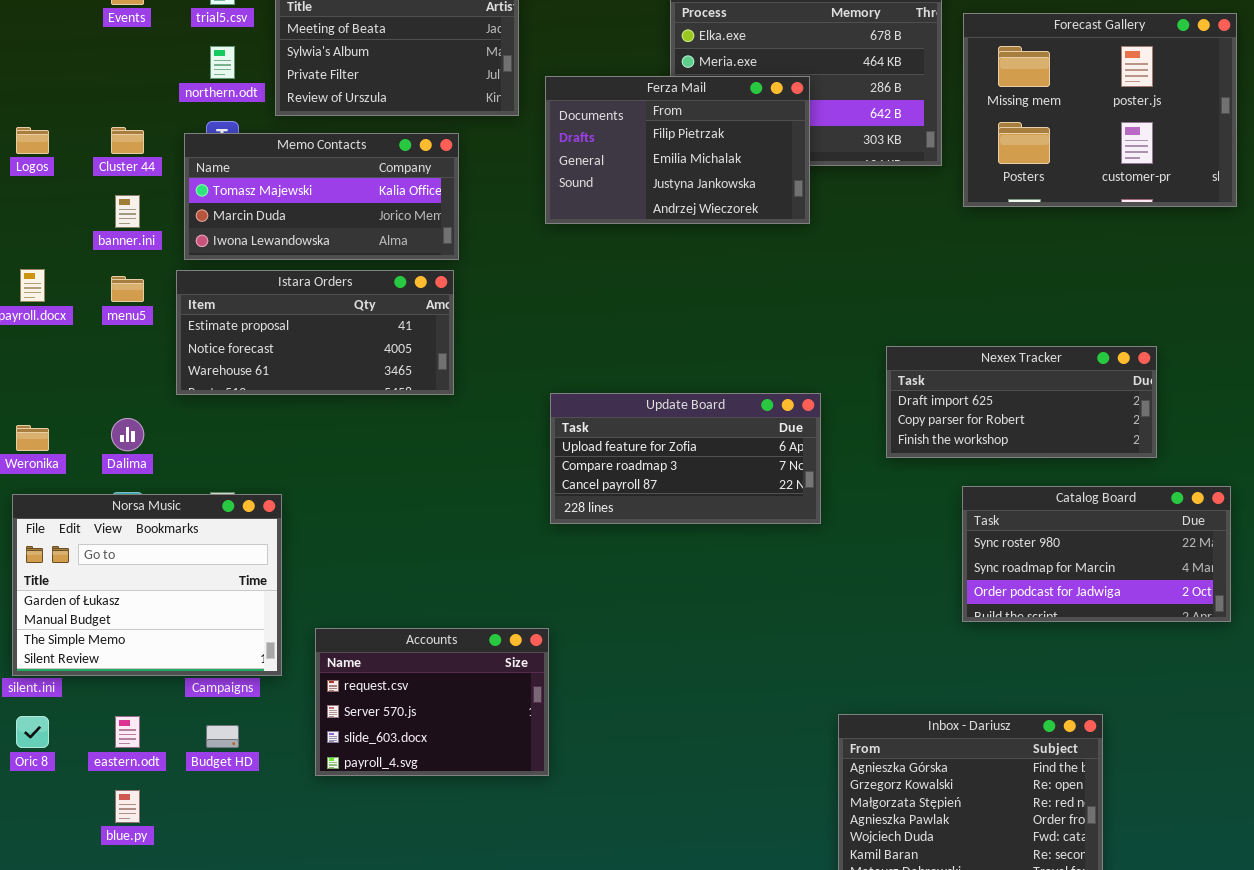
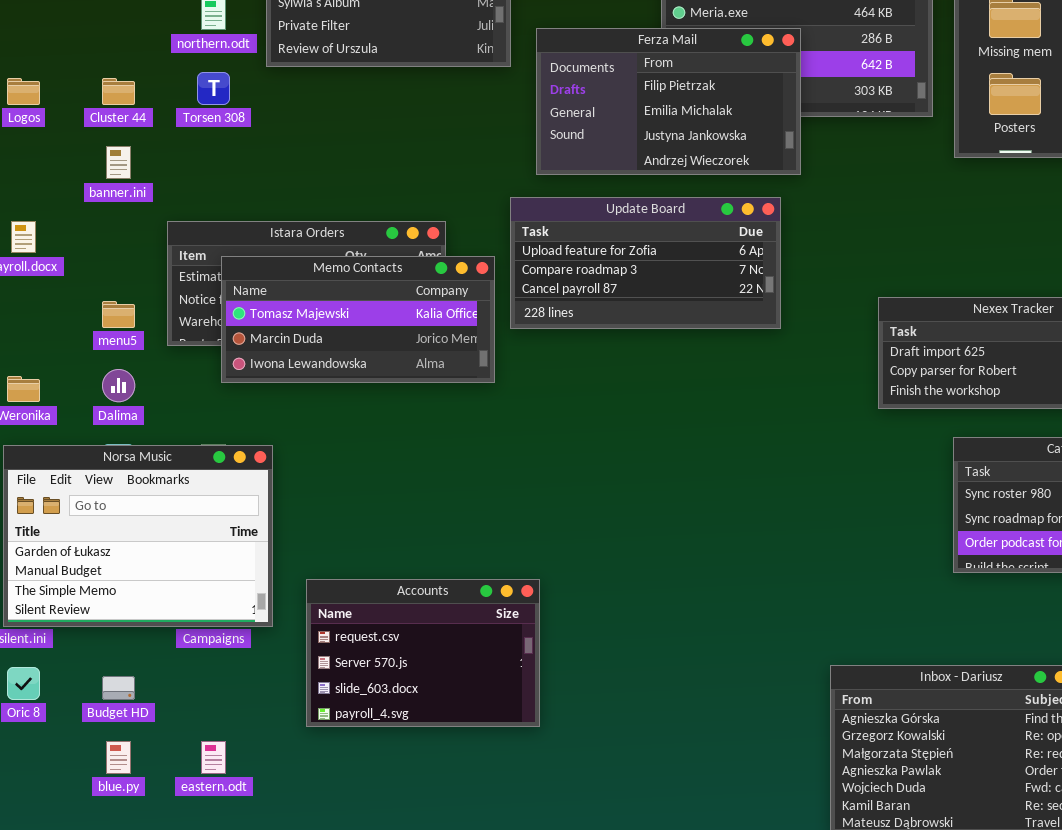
Memo Contacts: [184,133,459,260] -> [221,256,495,383], moved
menu5: [111,276,144,302] -> [102,301,135,328], moved
Update Board: [550,393,821,524] -> [510,197,781,329], moved
eastern.odt: [115,716,140,748] -> [201,741,226,774], moved
Budget HD: [206,725,239,748] -> [102,676,135,700], moved

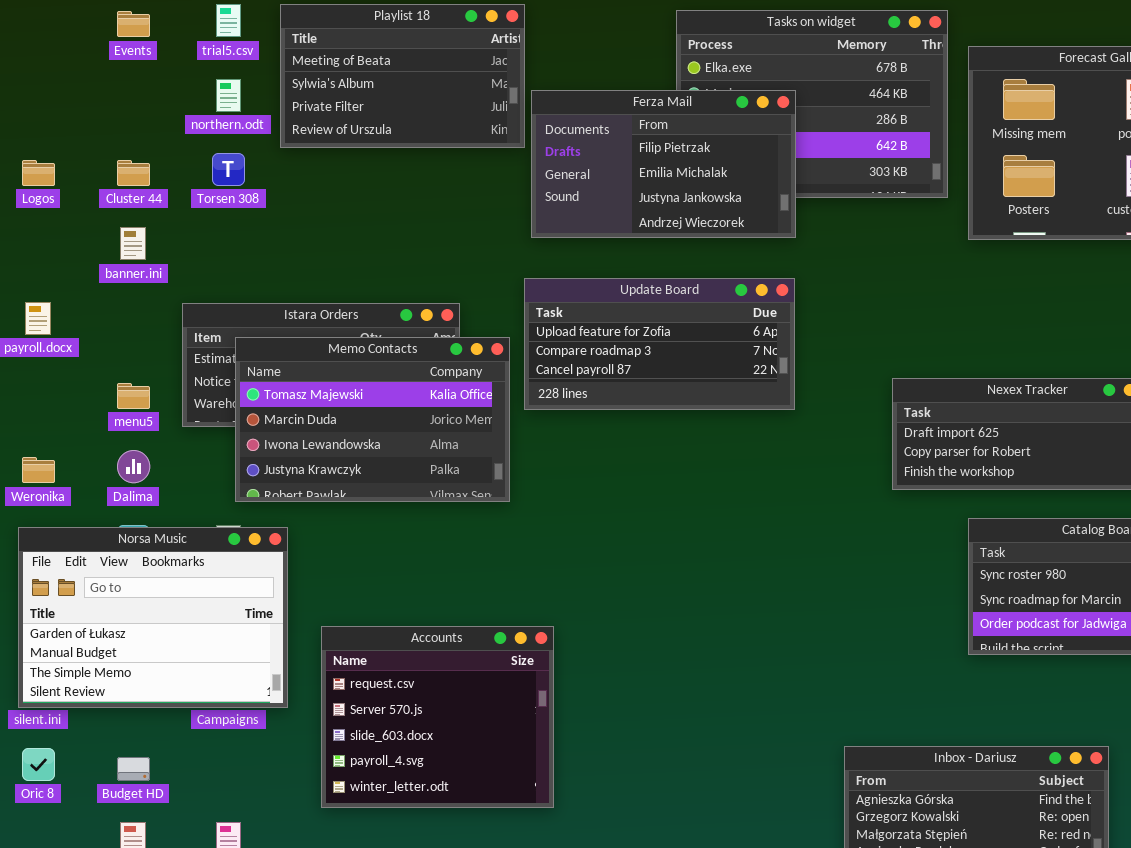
Ferza Mail: [536,28,801,175] -> [531,90,796,238], moved
Memo Contacts: [221,256,495,383] -> [235,337,510,502], resized
Accounts: [306,579,540,727] -> [321,626,554,808], resized

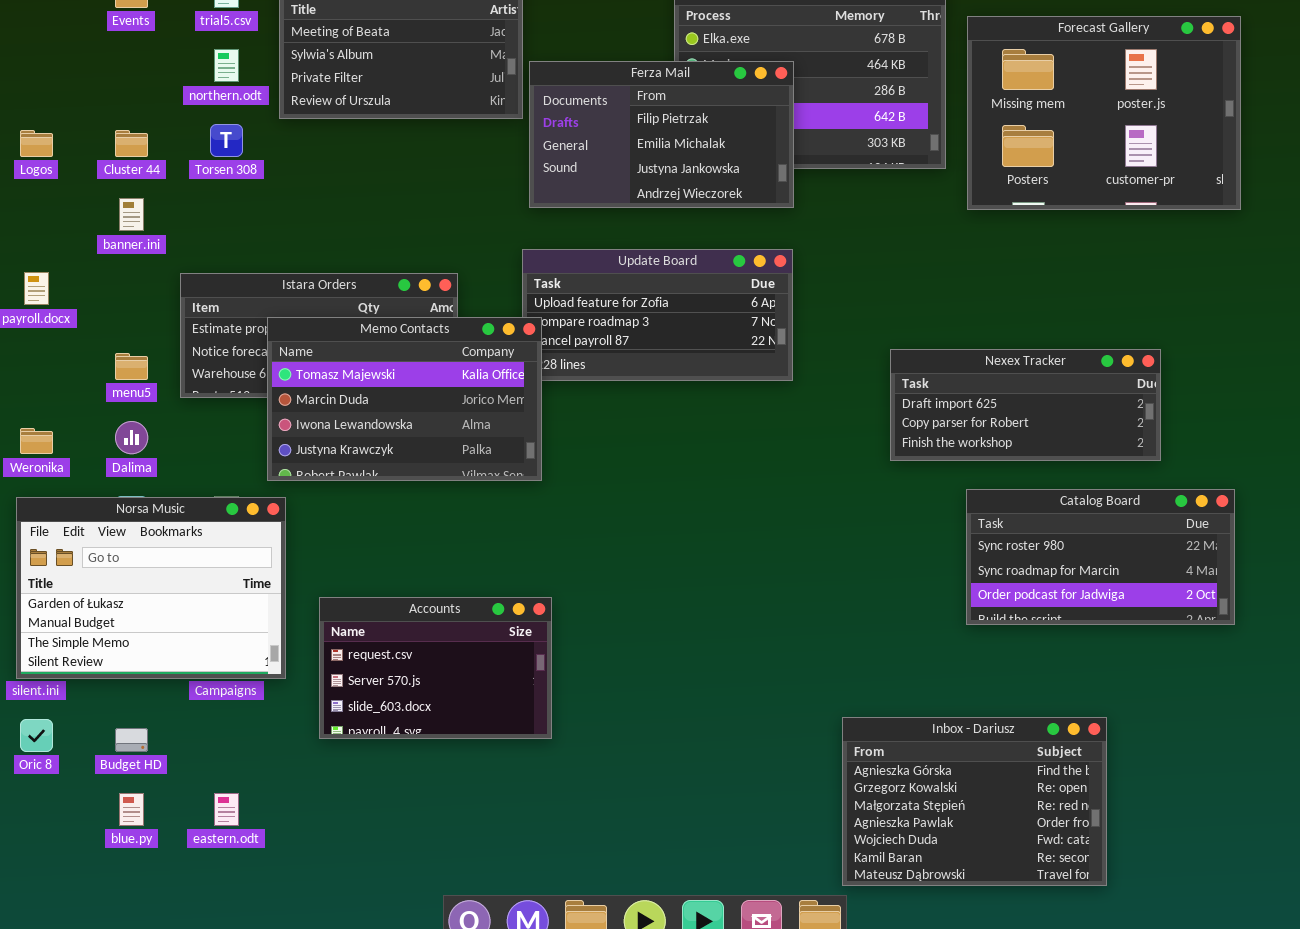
Memo Contacts: [235,337,510,502] -> [267,317,542,481], moved
Accounts: [321,626,554,808] -> [319,597,552,739], resized

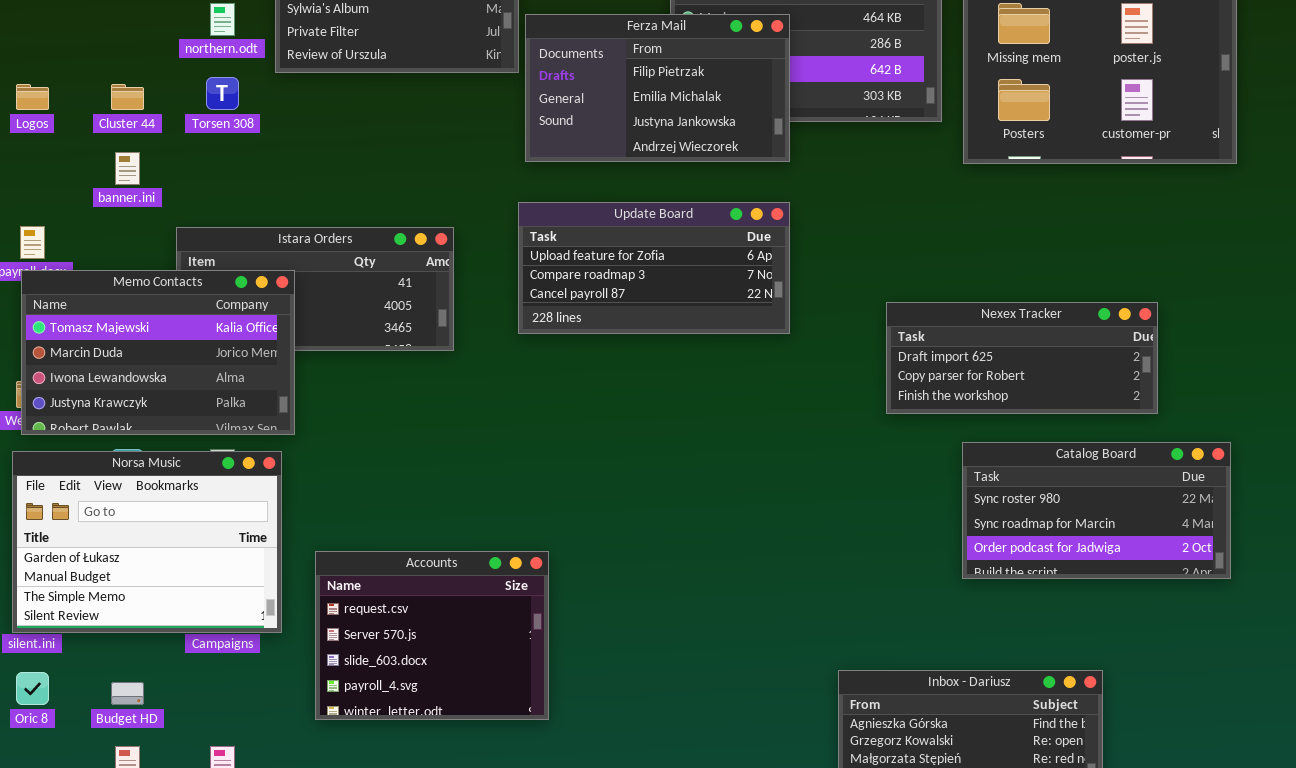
Memo Contacts: [267,317,542,481] -> [21,270,295,435], moved
Accounts: [319,597,552,739] -> [315,551,549,720], resized

